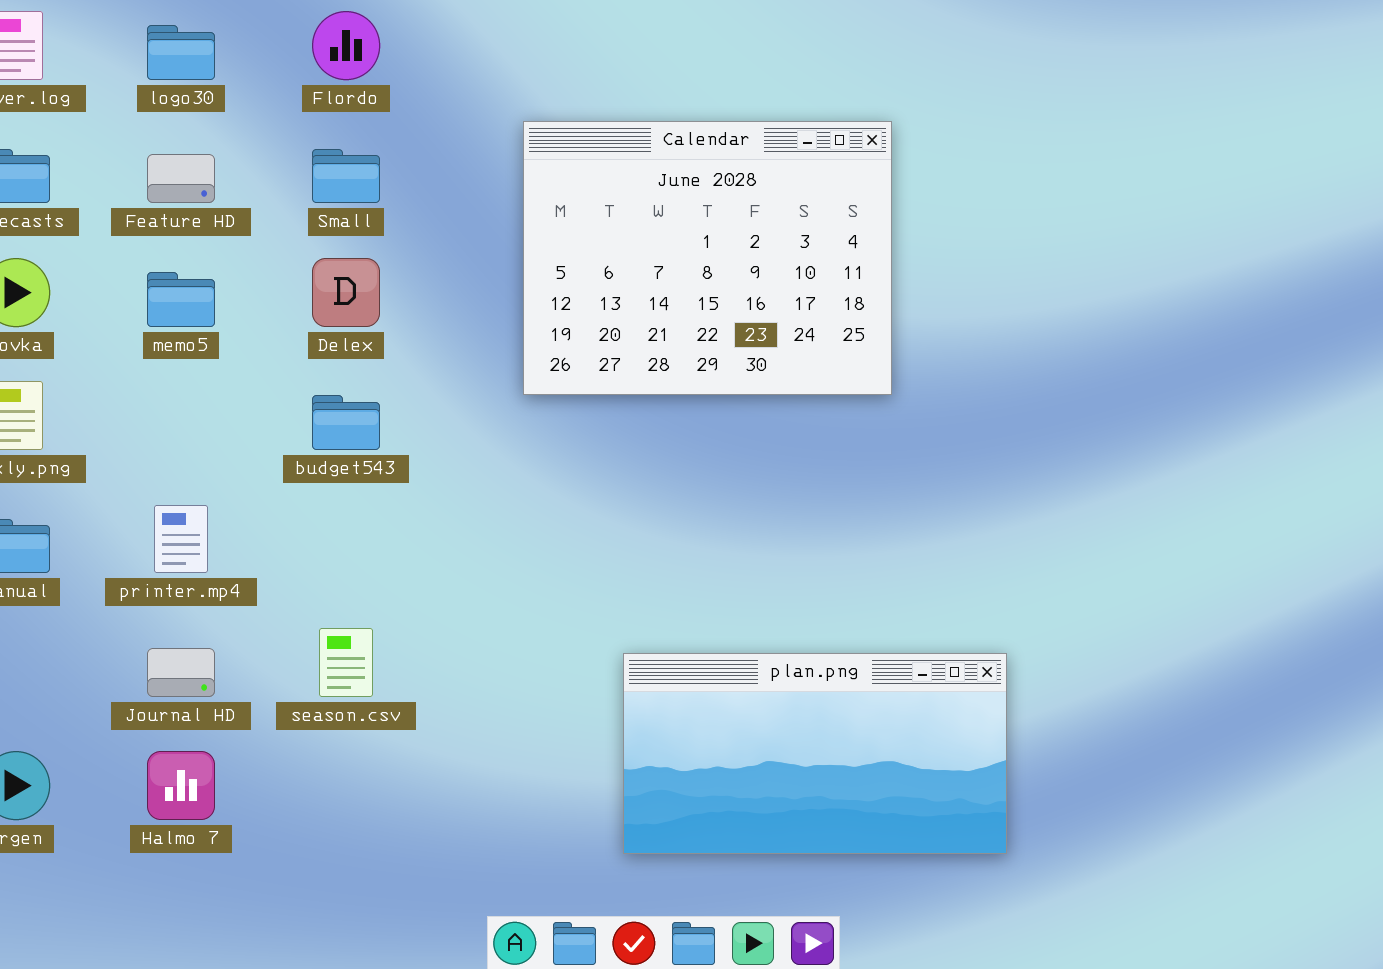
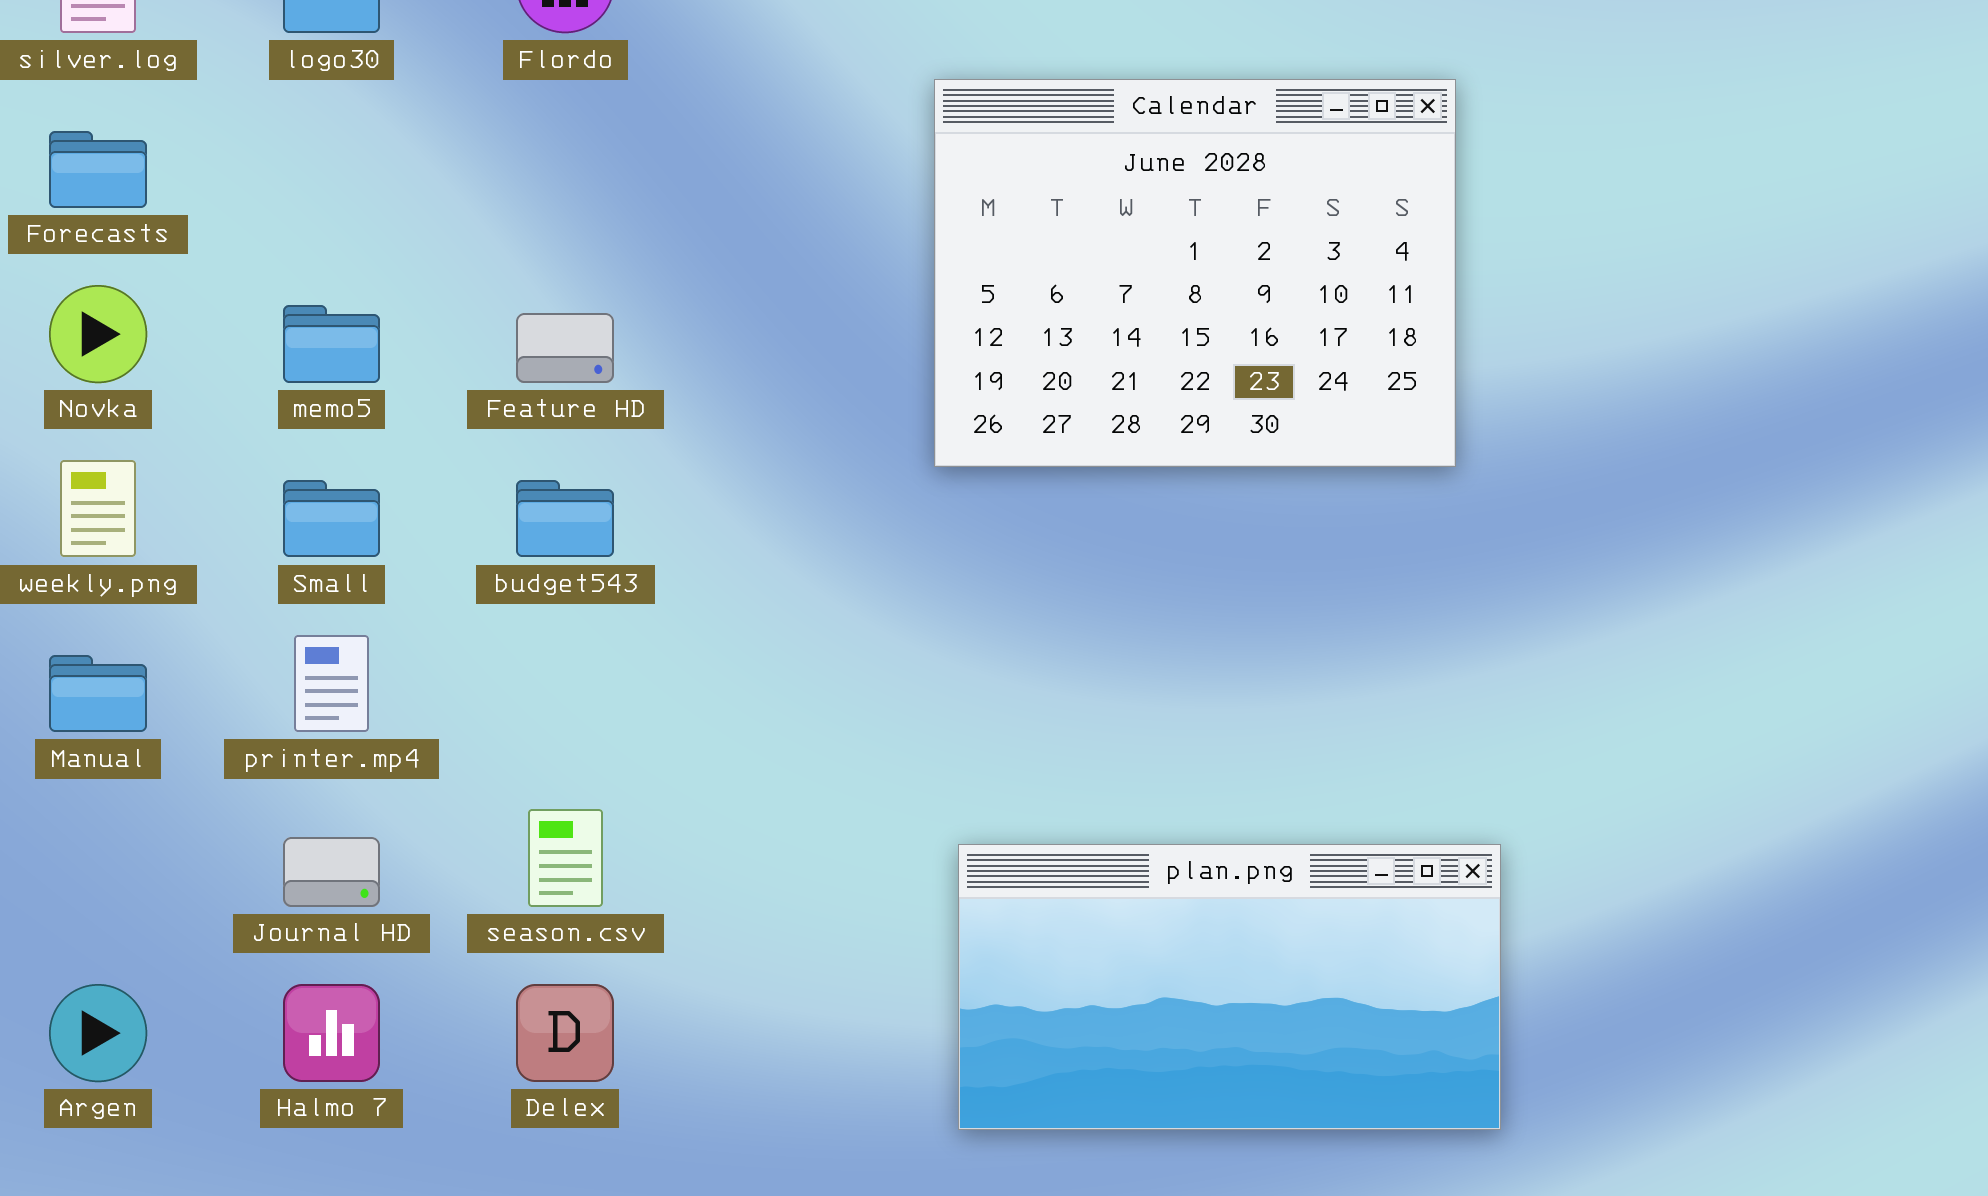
Calendar: [523,121,892,395] -> [934,79,1456,467], moved
Small: [312,149,380,203] -> [283,480,380,557], moved
Feature HD: [147,154,215,203] -> [516,313,614,383], moved
Delex: [312,258,380,327] -> [516,984,614,1082], moved

